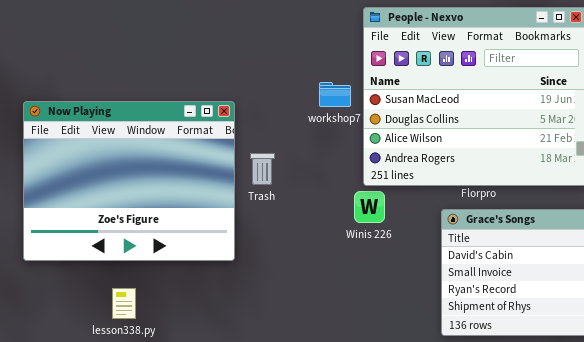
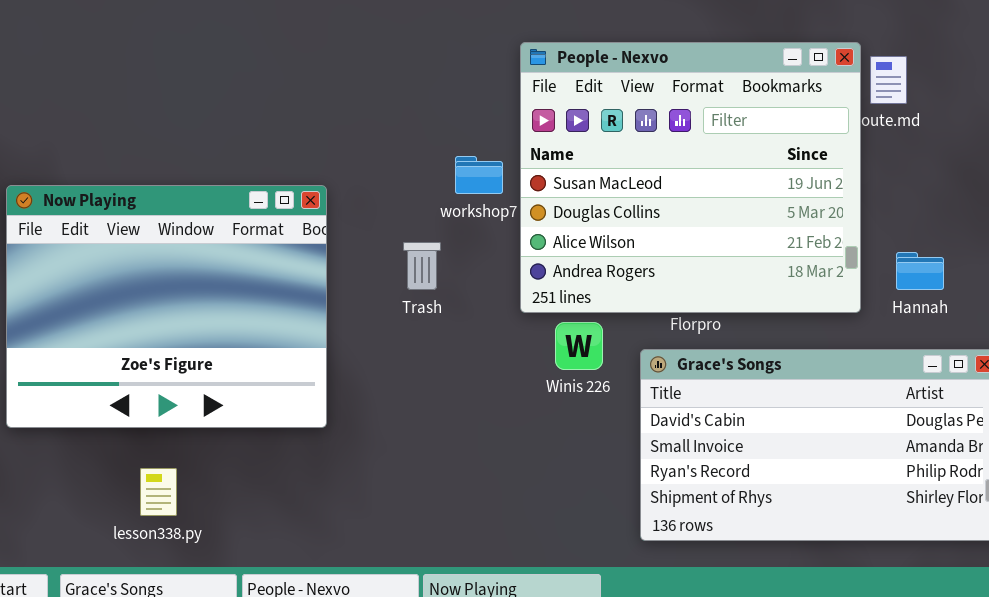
Trash: [250,153,275,185] -> [403,242,441,290], moved
Winis 226: [354,191,385,223] -> [555,322,603,370], moved

